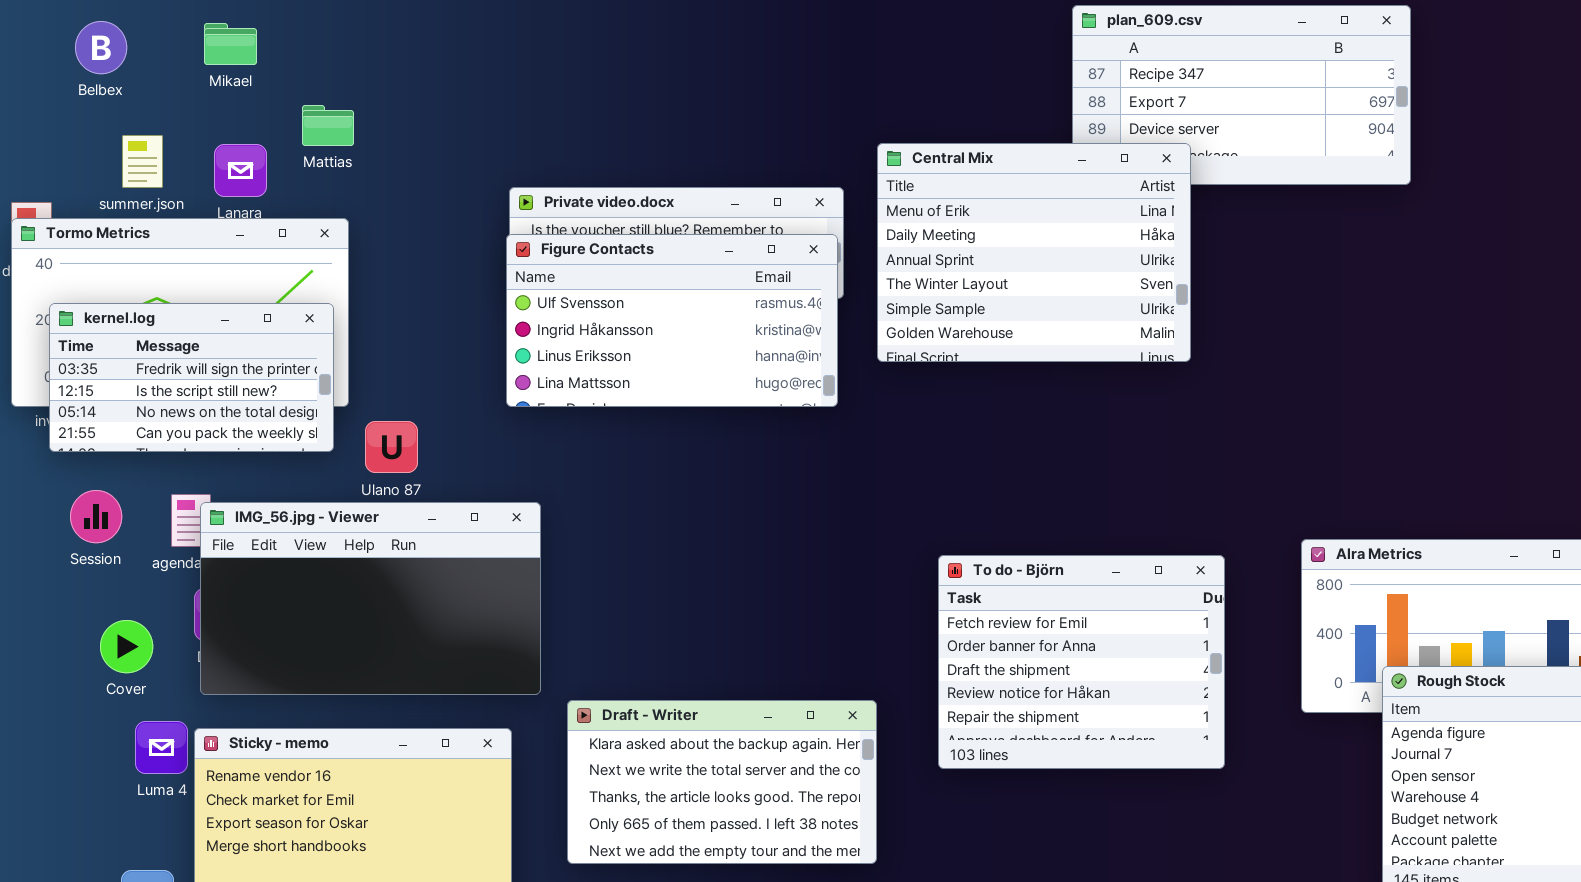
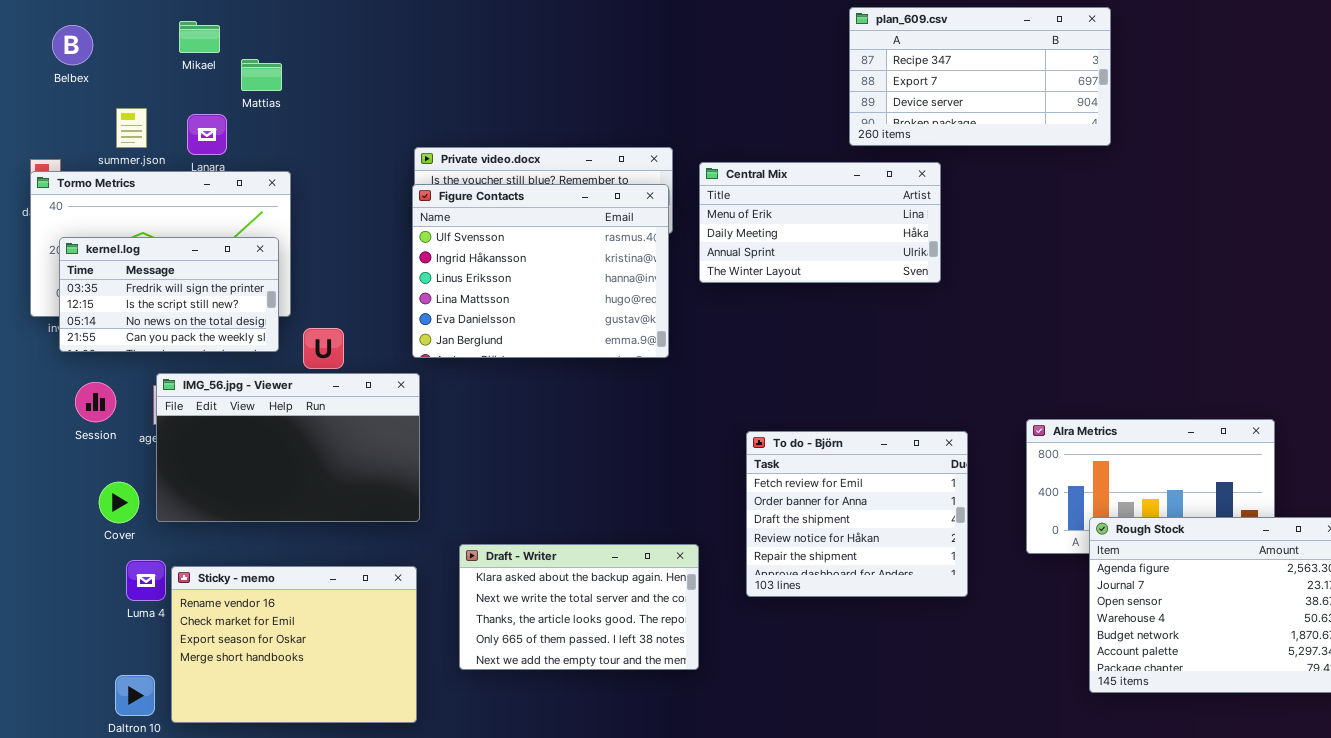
Belbex: [75,21,127,74] -> [52,25,93,65], moved
Mattias: [302,105,354,146] -> [241,59,282,91], moved
Central Mix: [877,143,1191,362] -> [699,162,941,283], resized
Figure Contacts: [506,234,838,407] -> [412,184,669,358], resized
IMG_56.jpg - Viewer: [200,502,541,695] -> [156,373,420,522], moved

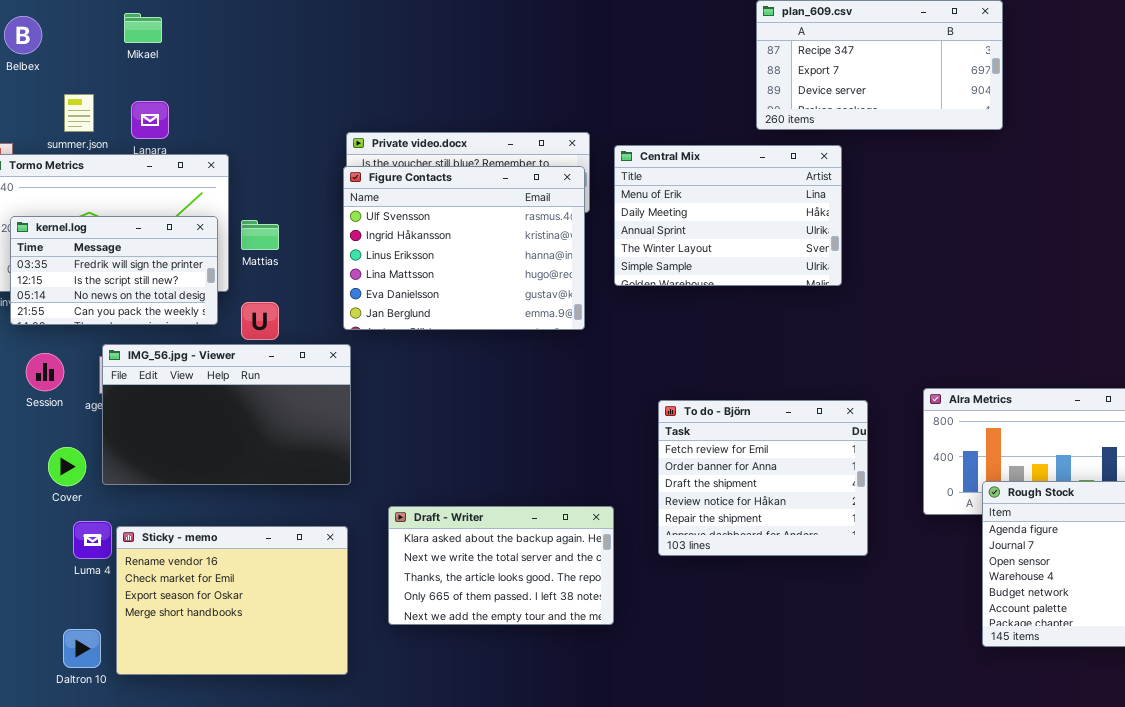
Mattias: [241,59,282,91] -> [241,220,279,250], moved
Central Mix: [699,162,941,283] -> [614,145,842,286], resized

